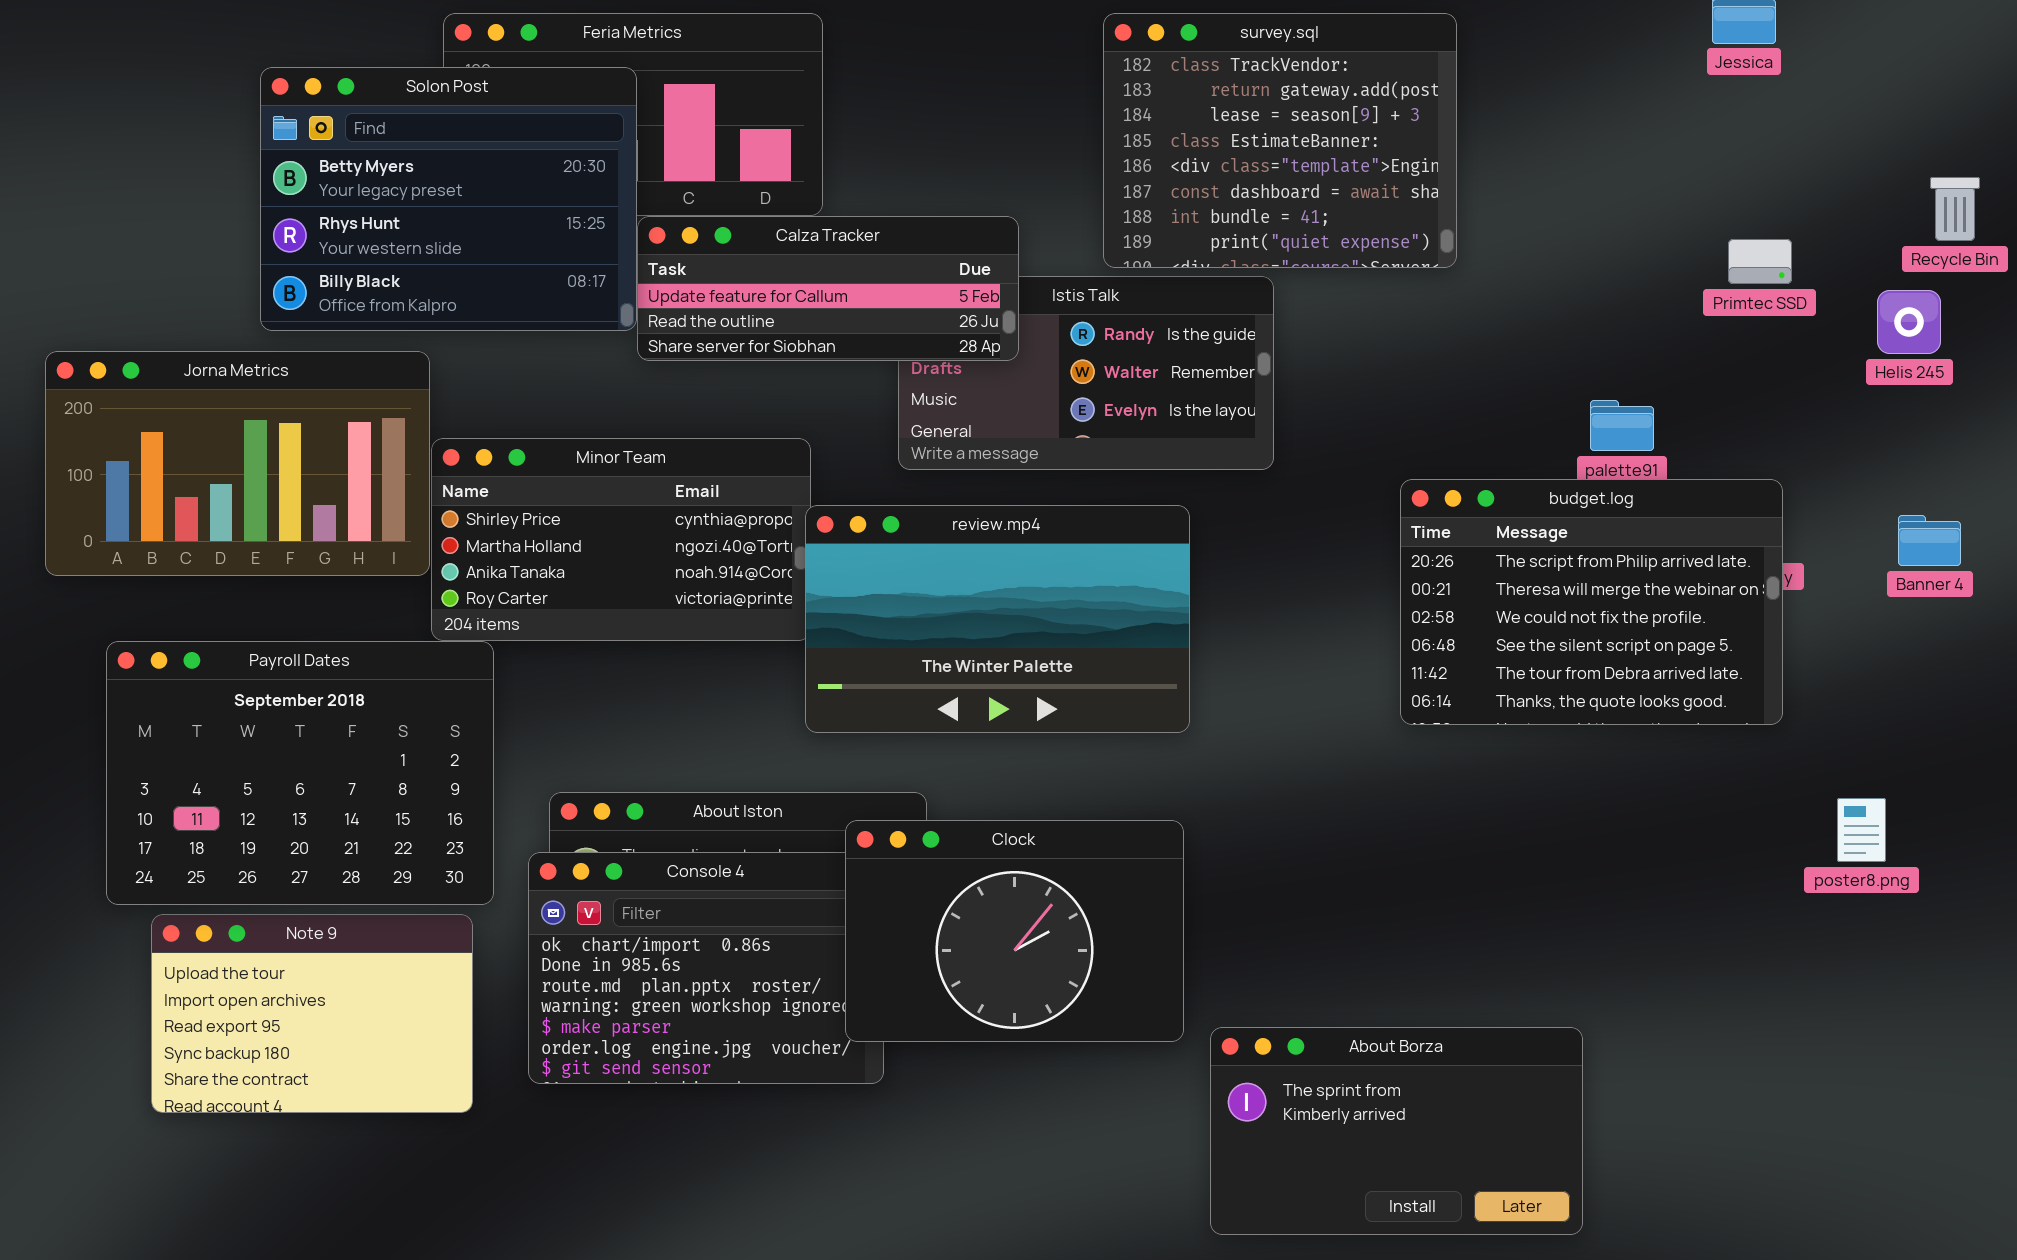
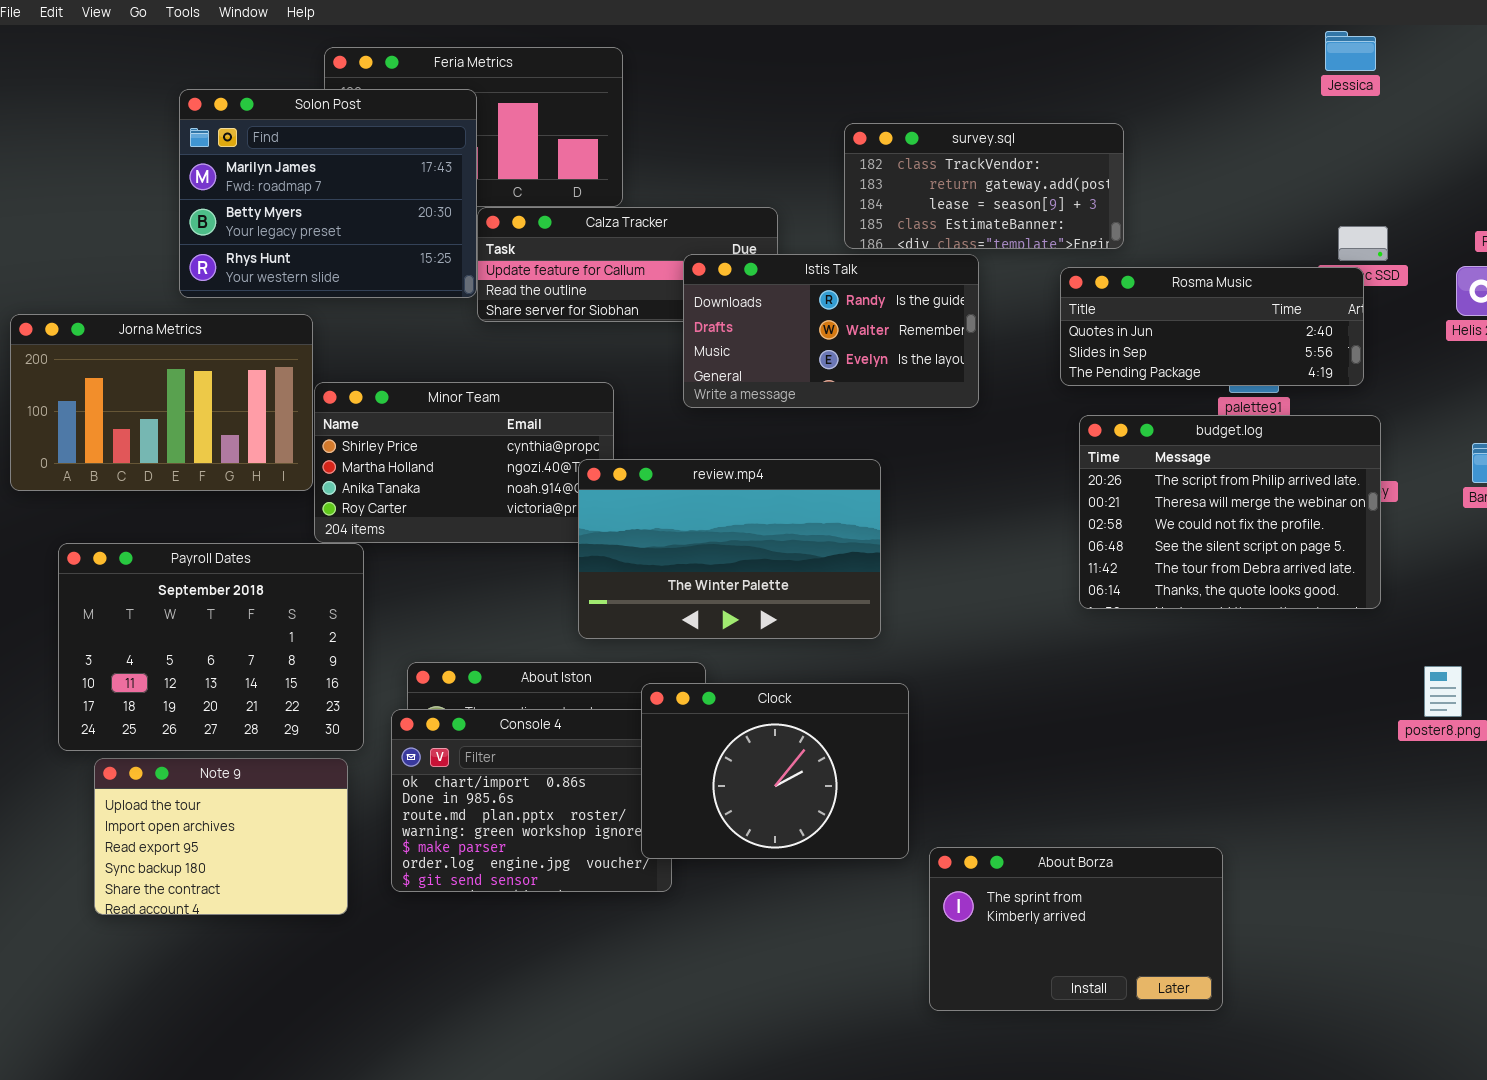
survey.sql: [1103,13,1457,268] -> [844,123,1124,249], resized
Solon Post: [260,67,637,331] -> [179,89,477,298], scrolled up 1 row
Istis Talk: [898,276,1274,470] -> [683,254,979,408], raised
Rosma Music: none -> [1060,267,1364,386], opened
review.mp4: [805,505,1190,733] -> [578,459,881,639], moved

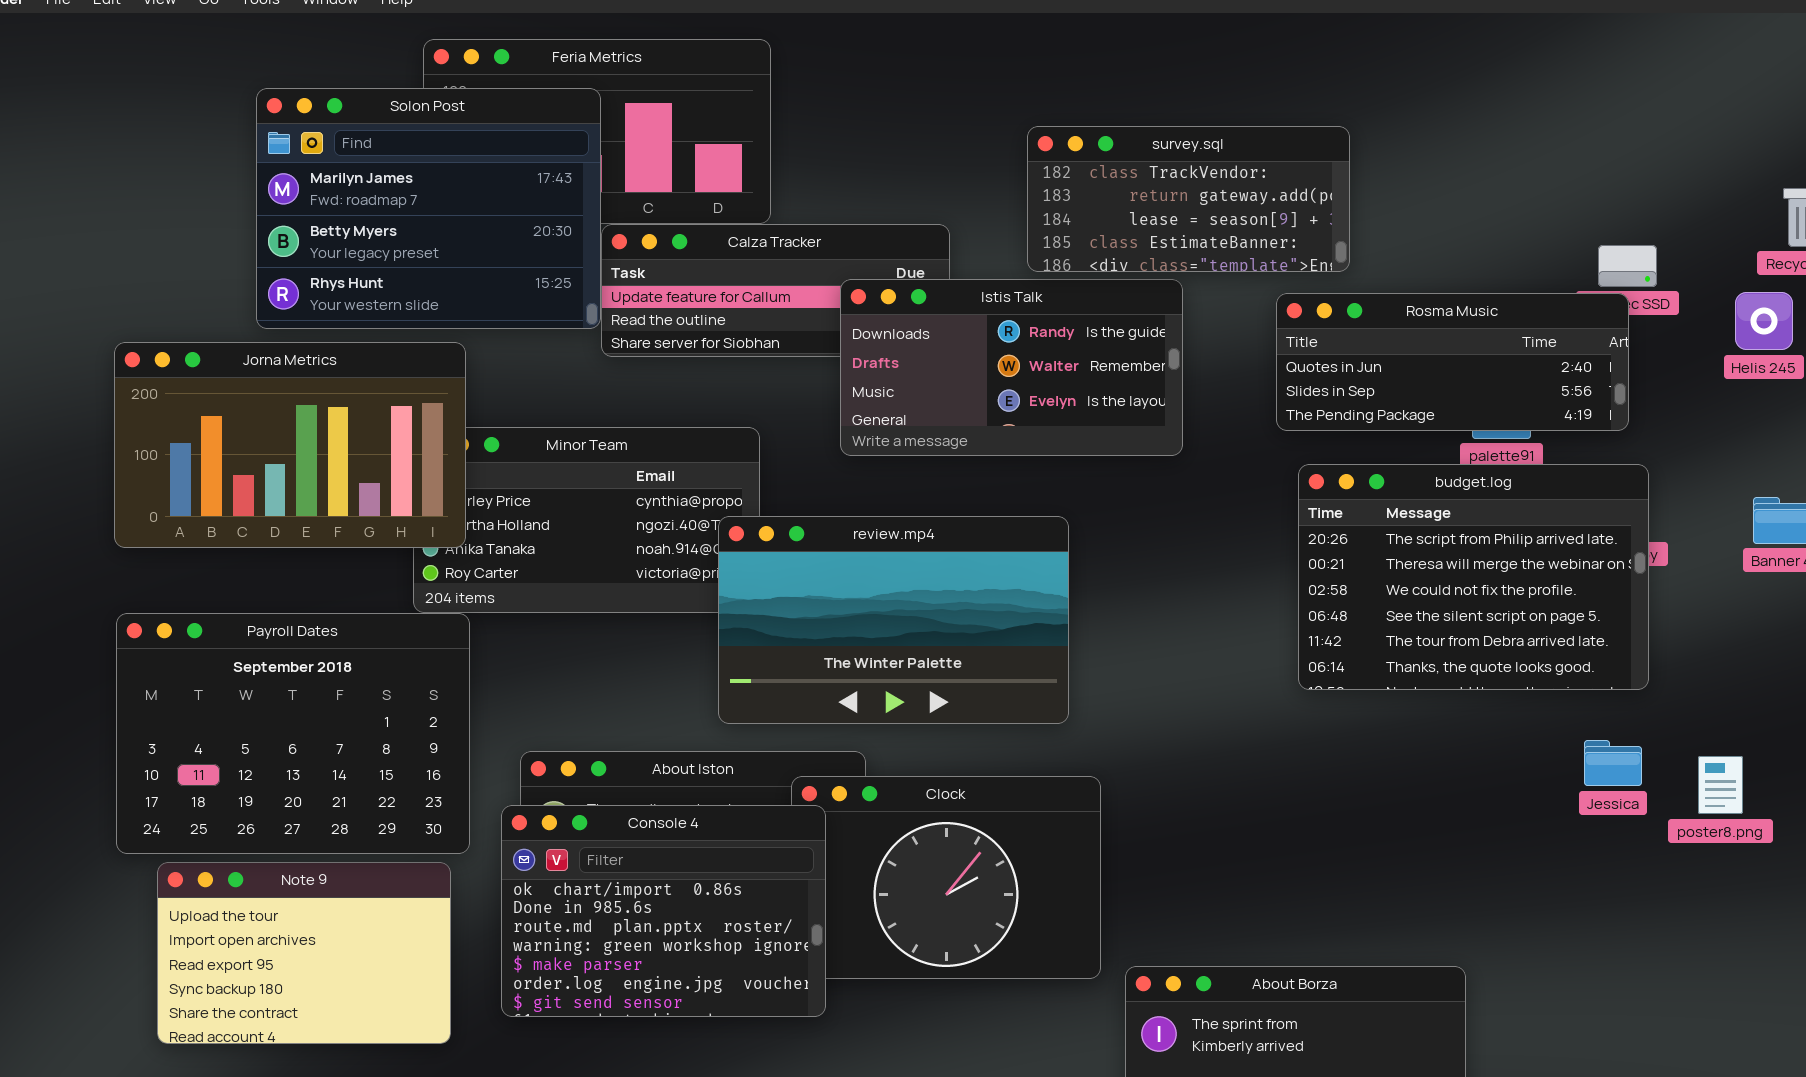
Jessica: [1325,31,1376,71] -> [1584,740,1642,786], moved
Jorna Metrics: [10,314,313,491] -> [114,342,466,548], moved
Console 4: [391,709,672,892] -> [501,805,826,1017], raised

